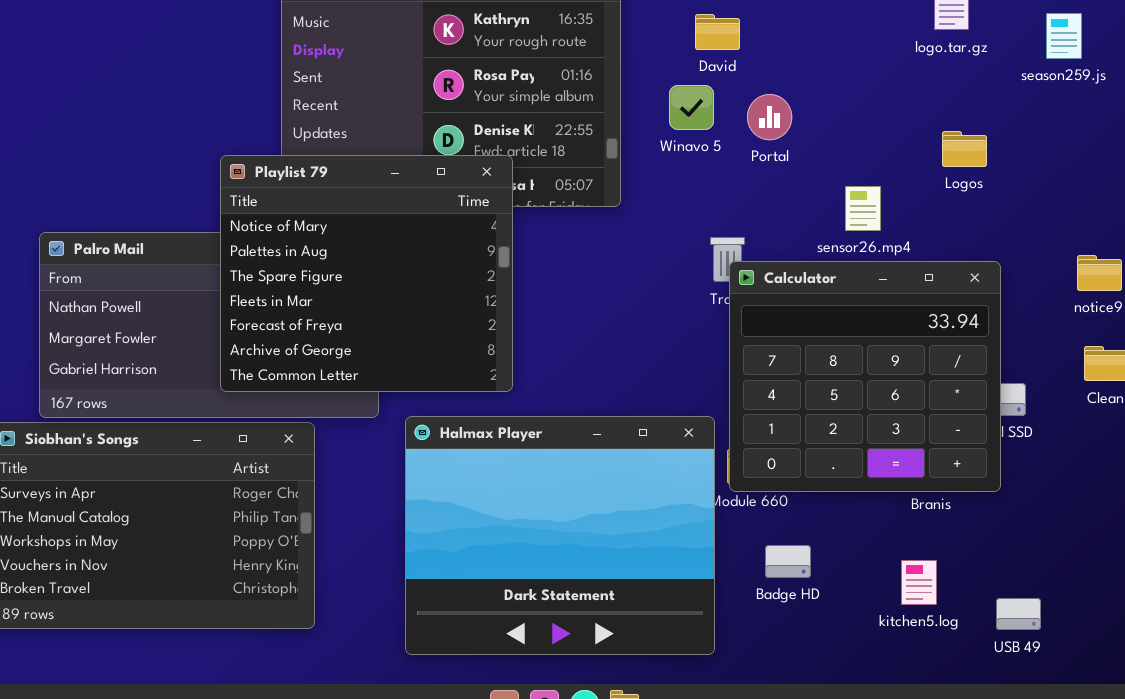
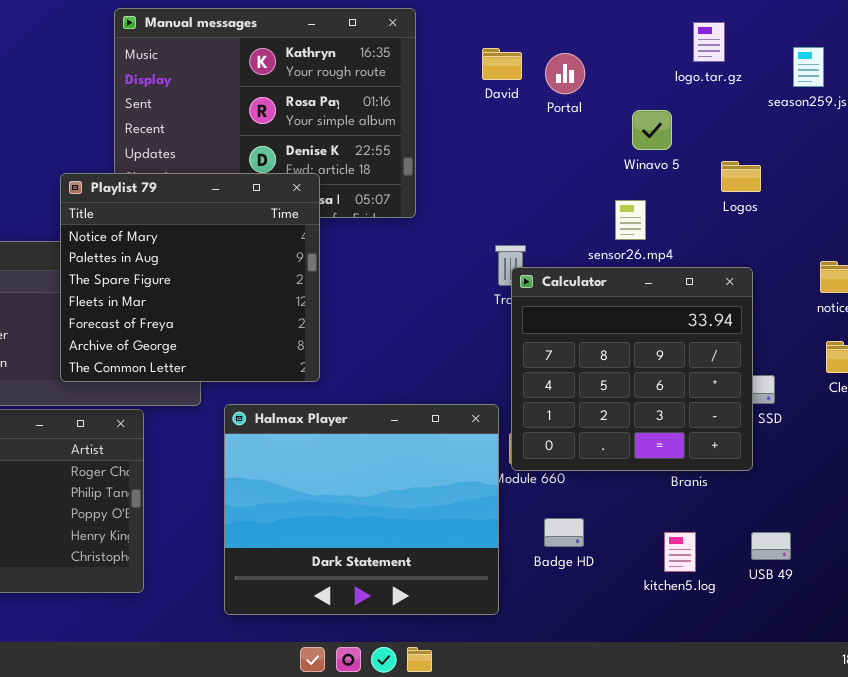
Winavo 5: [669,85,714,130] -> [632,110,672,150], moved
Portal: [747,94,792,140] -> [545,53,585,94], moved
Logos: [942,131,987,167] -> [721,161,761,192], moved
USB 49: [996,598,1041,630] -> [751,532,791,560], moved

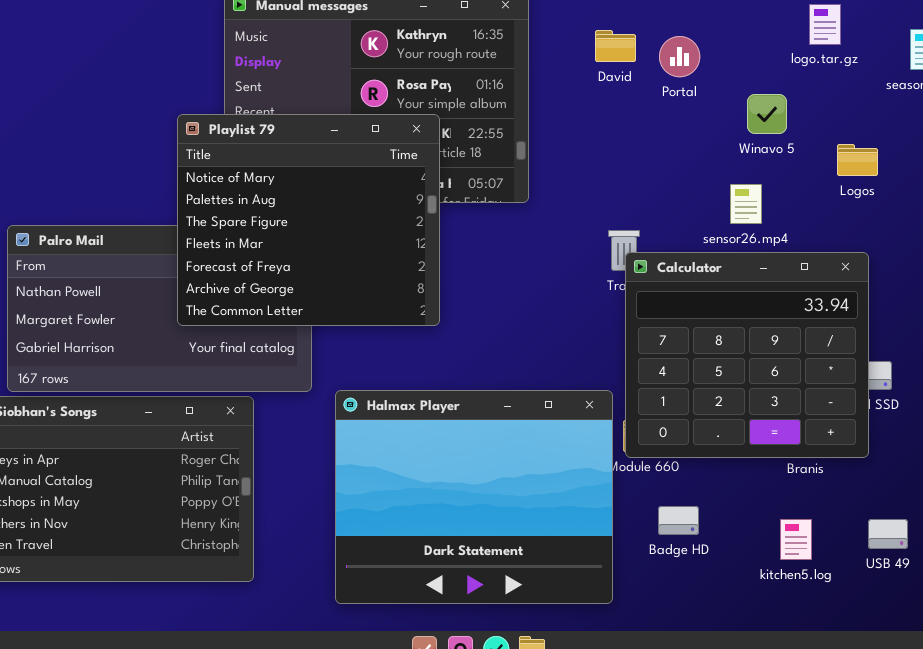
Playlist 79: [60,173,320,382] -> [177,114,440,326], moved

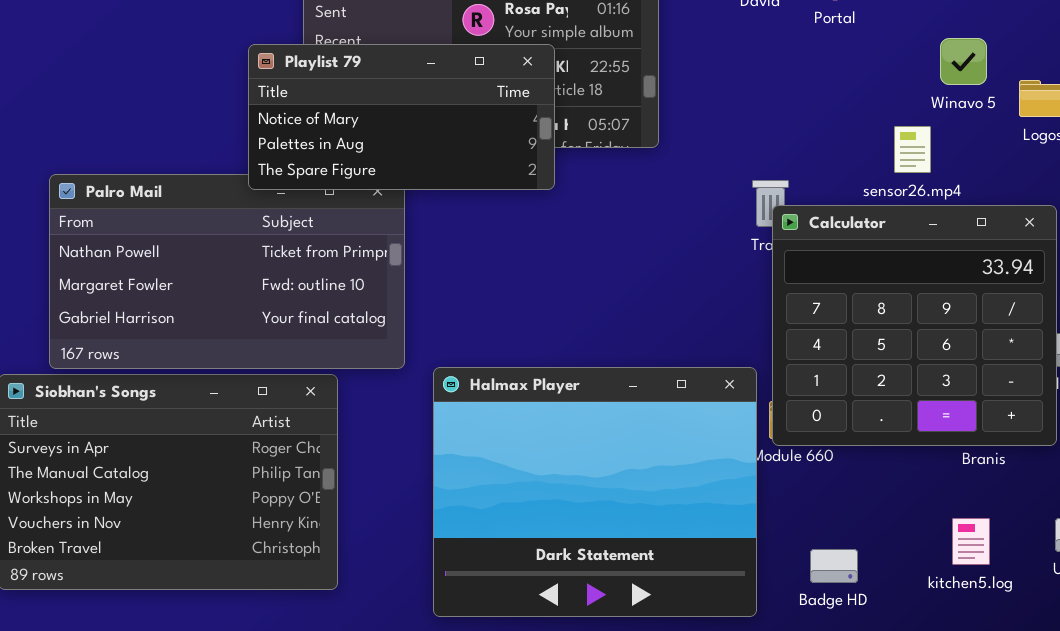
Winavo 5: [747,94,787,134] -> [940,38,987,85], moved
Playlist 79: [177,114,440,326] -> [248,44,555,190], resized
Badge HD: [658,506,699,535] -> [810,549,858,583], moved

